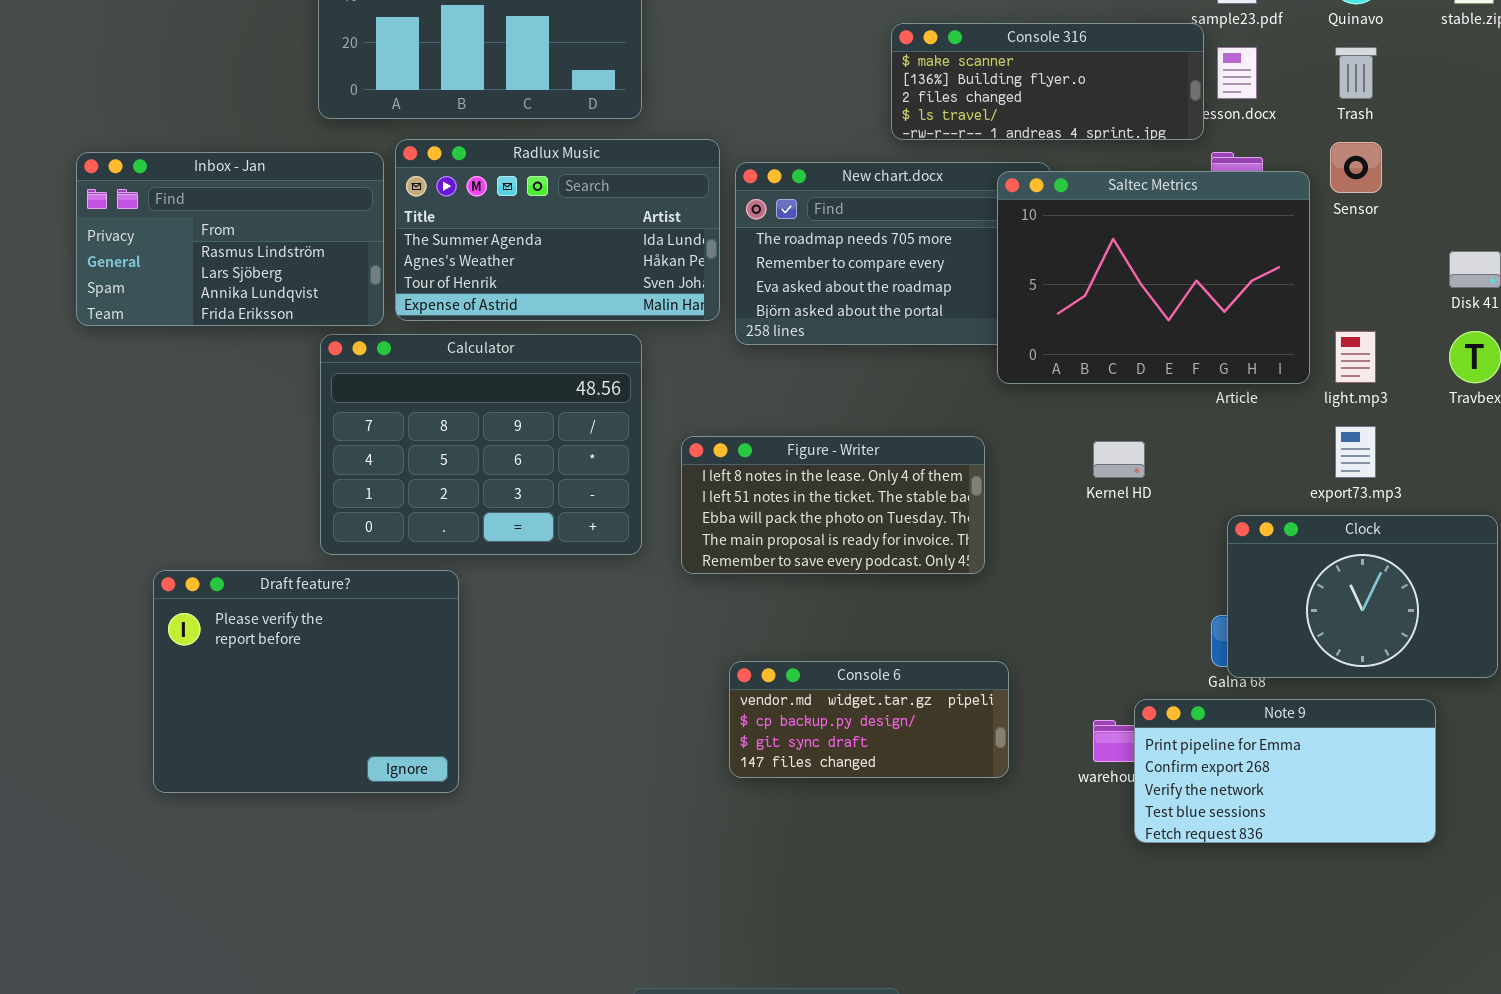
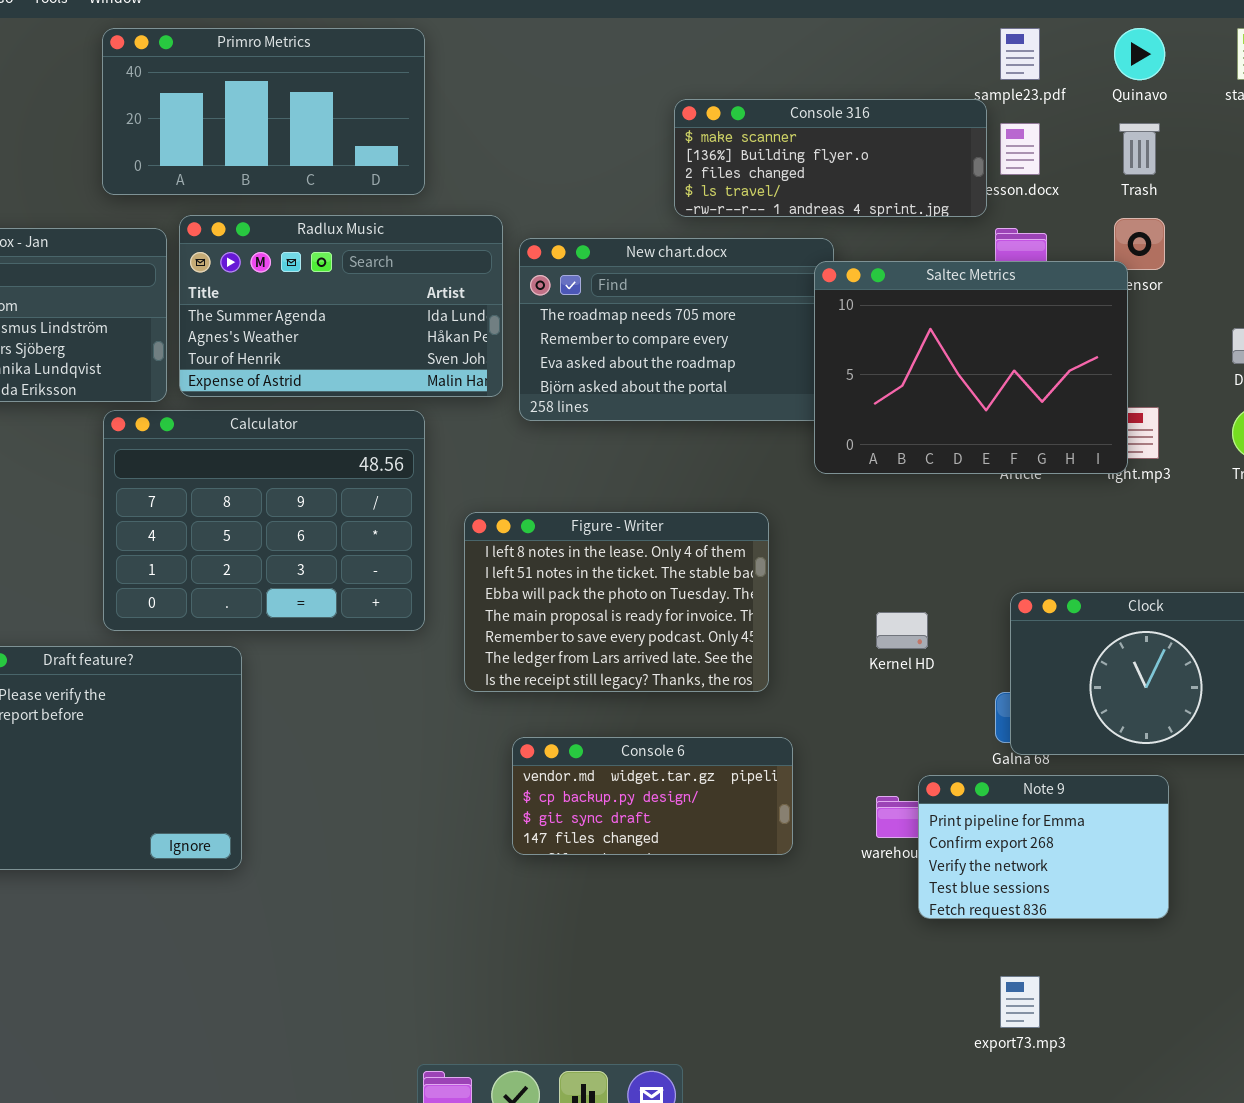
Saltec Metrics: [997,171,1310,384] -> [814,261,1128,474], moved
export73.mp3: [1335,426,1376,478] -> [1000,976,1040,1028], moved
Figure - Writer: [681,436,985,574] -> [464,512,769,692], resized
Kernel HD: [1093,441,1145,478] -> [876,612,928,649], moved
Note 9: [1134,699,1436,843] -> [918,775,1169,919], resized

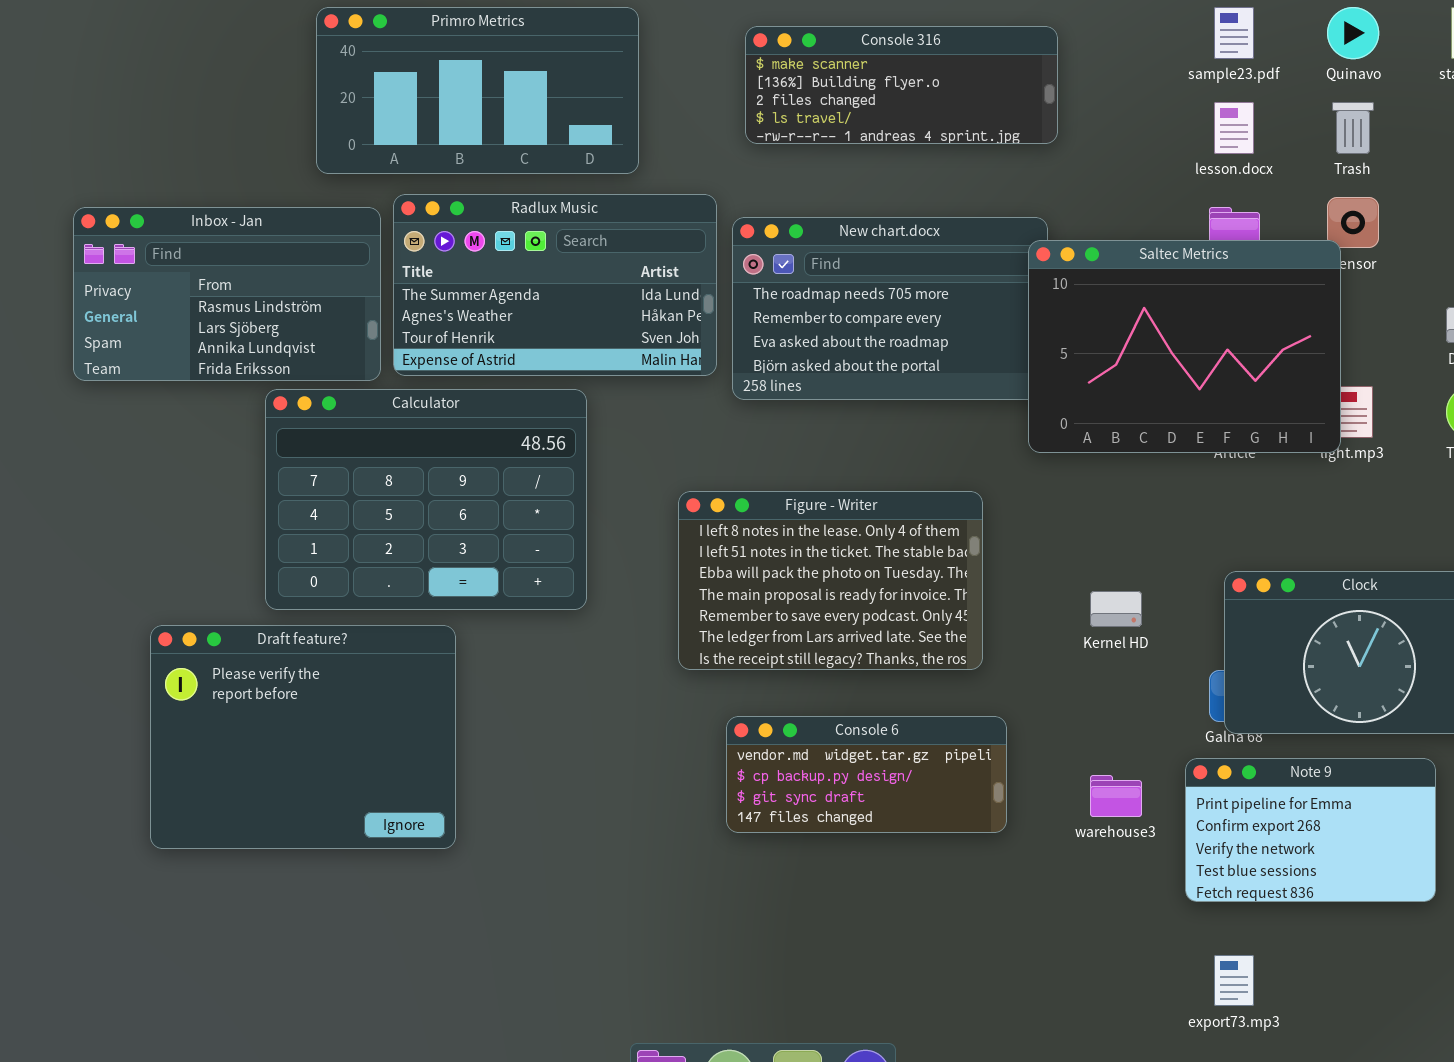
Console 316: [674,99,987,217] -> [745,26,1058,144], moved
Calculator: [103,410,425,631] -> [265,389,587,610], moved
Note 9: [918,775,1169,919] -> [1185,758,1436,902], moved

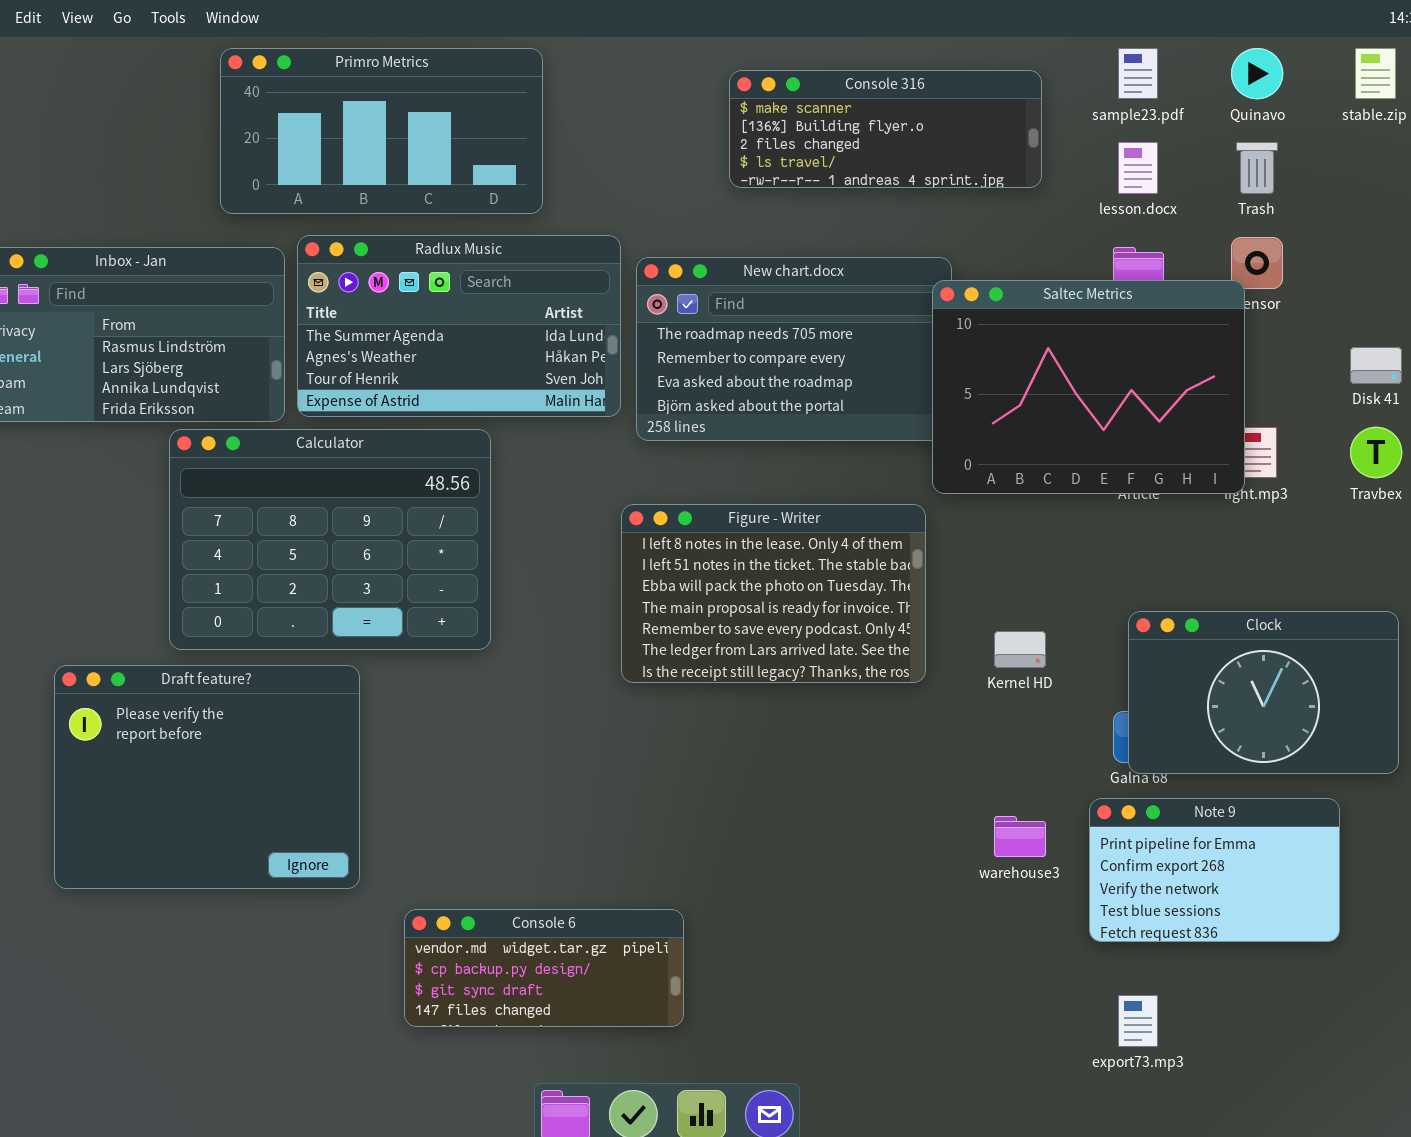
Console 316: [745,26,1058,144] -> [729,70,1042,188], moved
Figure - Writer: [678,491,983,670] -> [621,504,926,683], moved
Console 6: [726,716,1007,833] -> [404,909,684,1027], moved

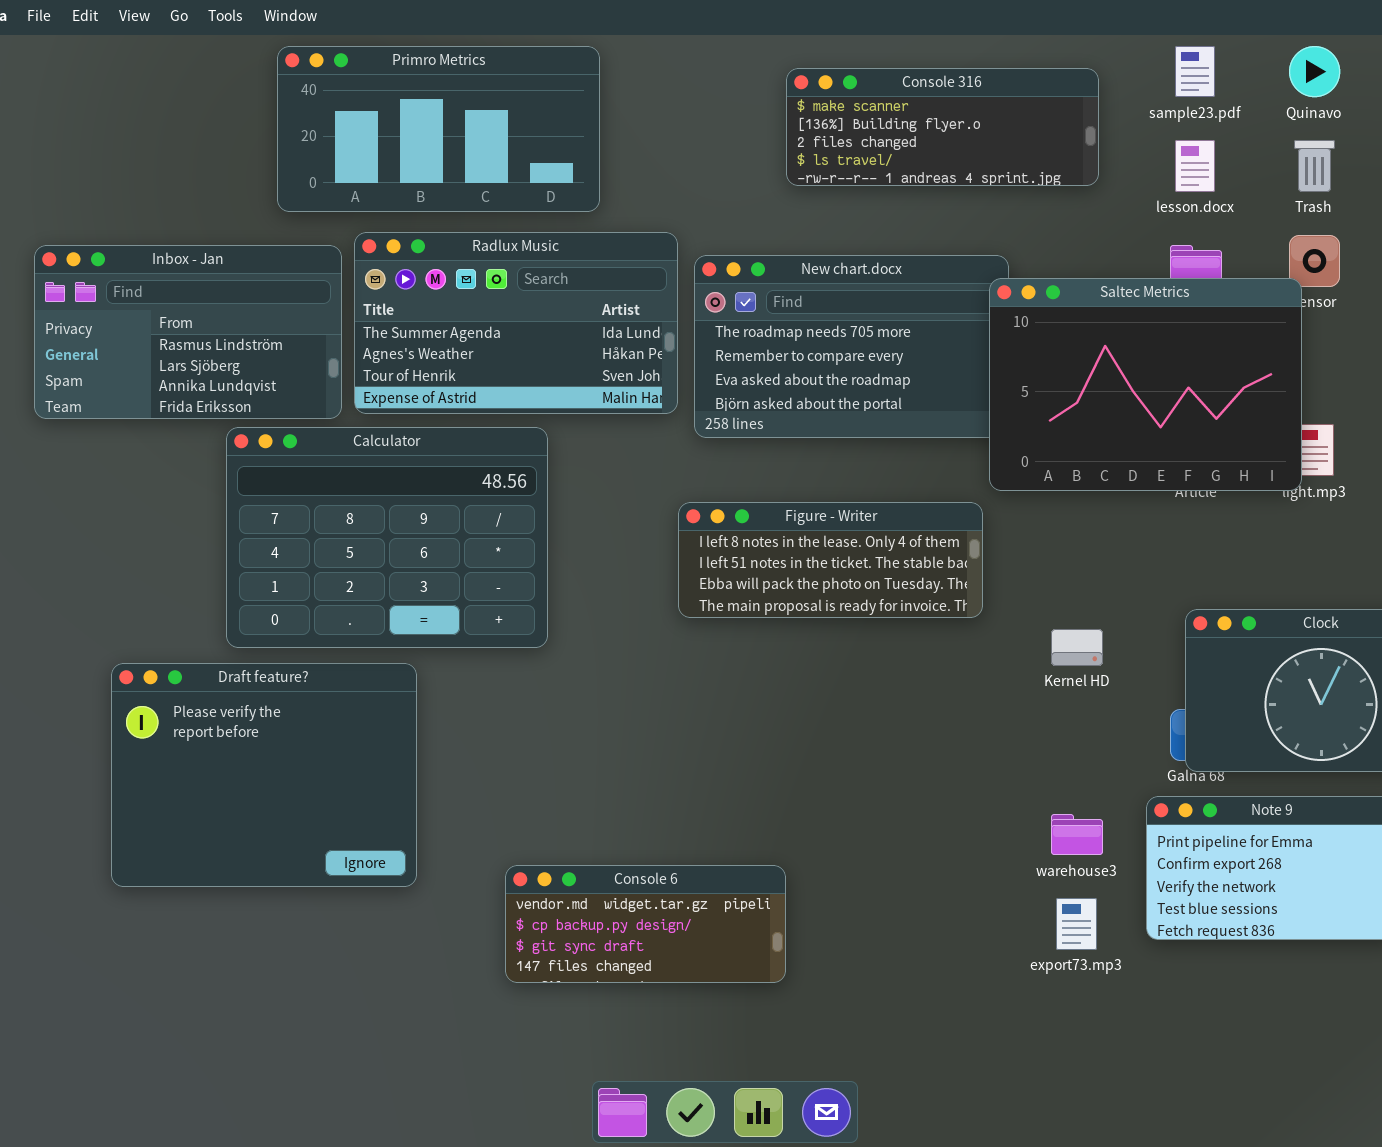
Figure - Writer: [621,504,926,683] -> [678,502,983,618], resized
Console 6: [404,909,684,1027] -> [505,865,786,983], moved
export73.mp3: [1118,995,1158,1047] -> [1056,898,1097,950], moved

